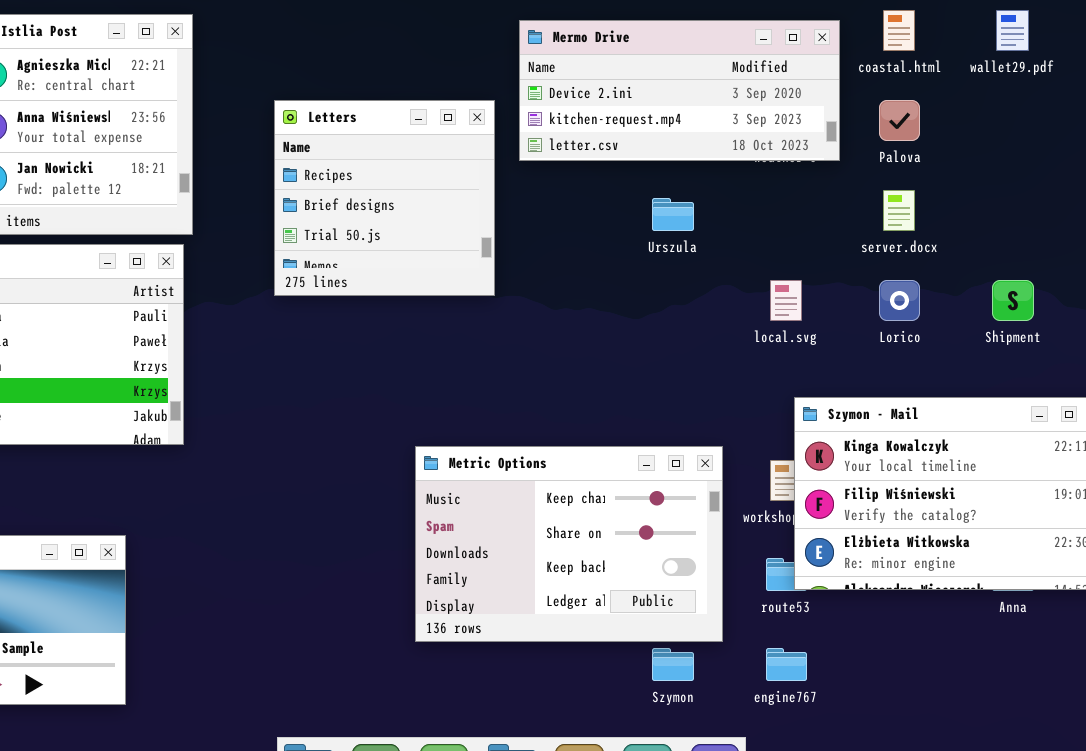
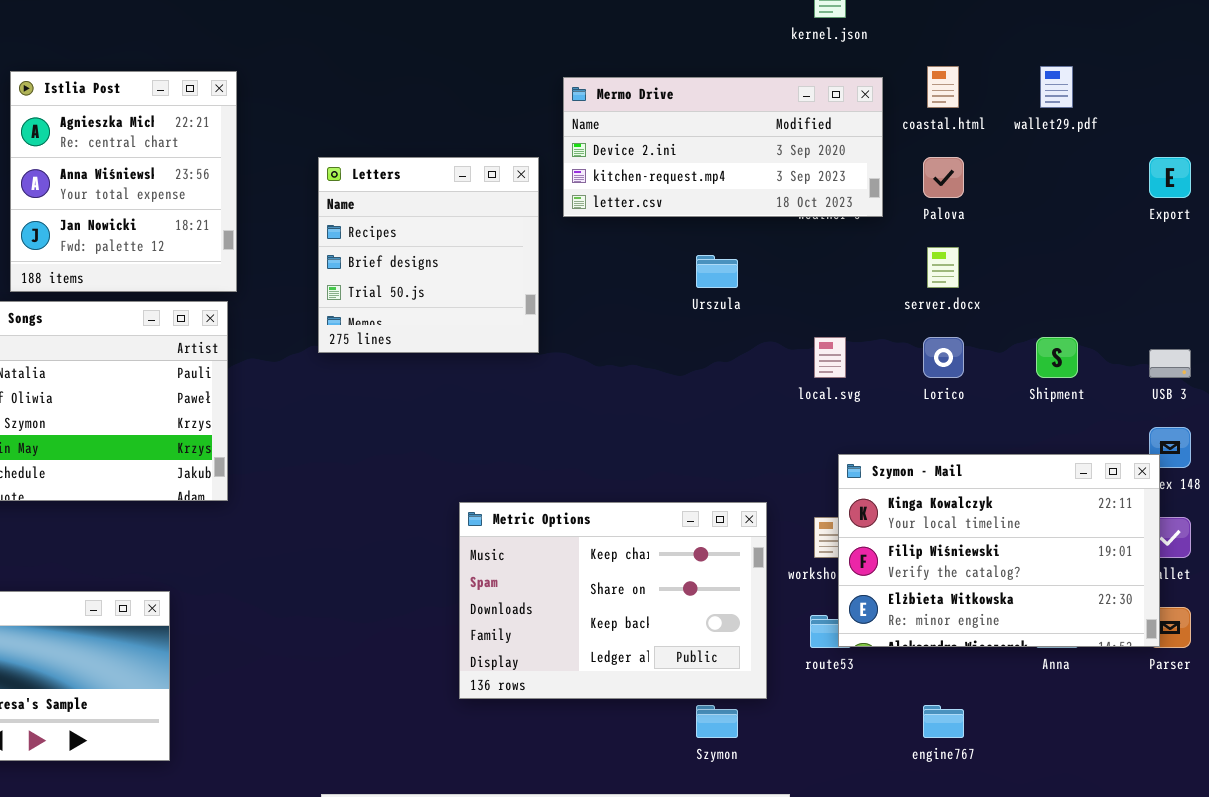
engine767: [766,648,807,681] -> [923,705,964,738], moved

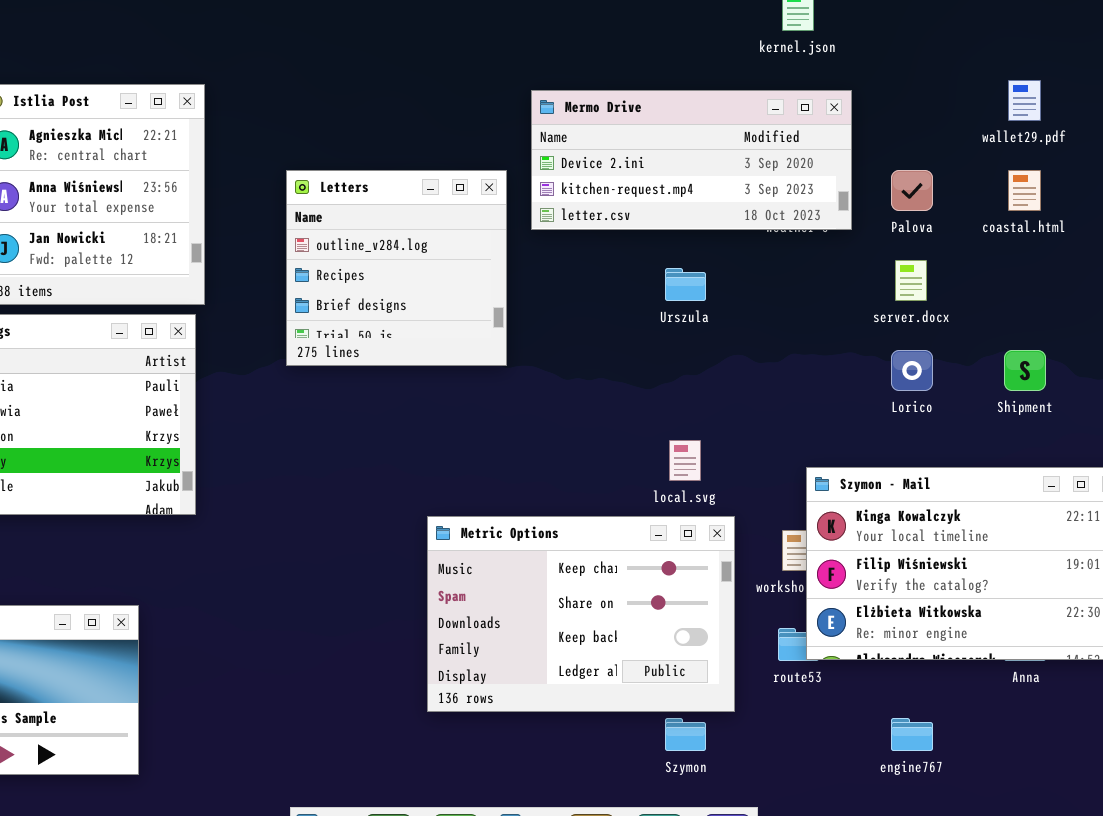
coastal.html: [927,66,959,108] -> [1008,170,1041,211], moved
Letters: [318,157,539,353] -> [286,170,507,366], scrolled up 1 row
local.svg: [814,337,846,378] -> [669,440,701,481], moved

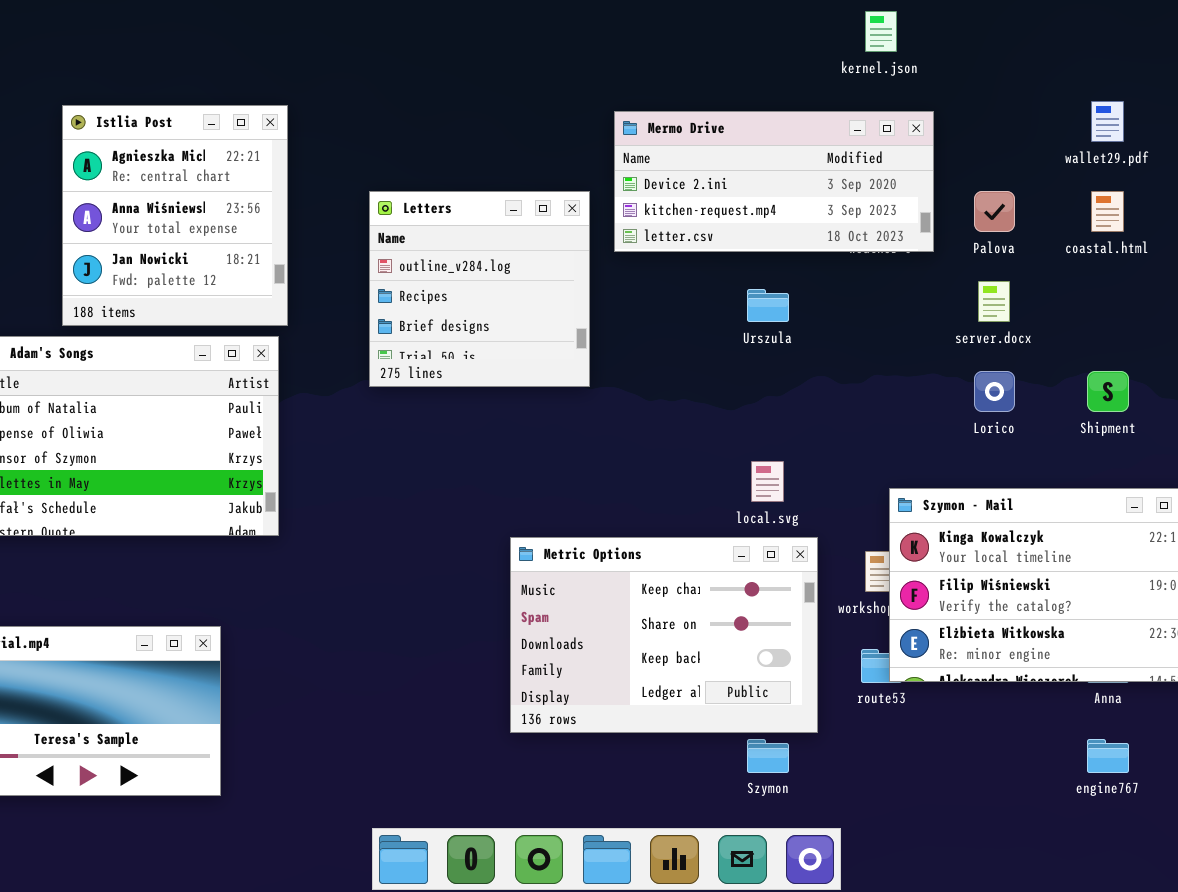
engine767: [891,718,933,751] -> [1087,739,1129,773], moved

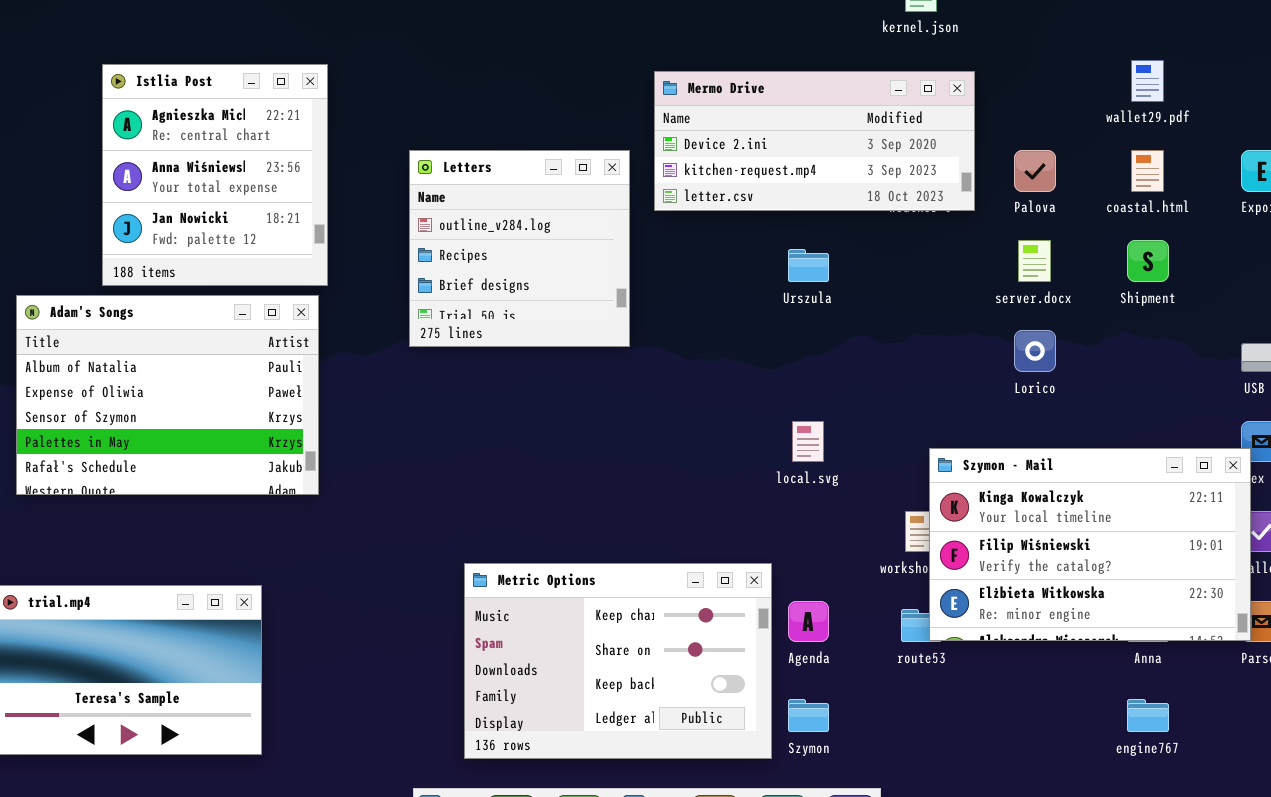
Shipment: [1087,371,1129,412] -> [1127,240,1169,282], moved
Metric Options: [510,537,818,733] -> [464,563,772,759], moved

